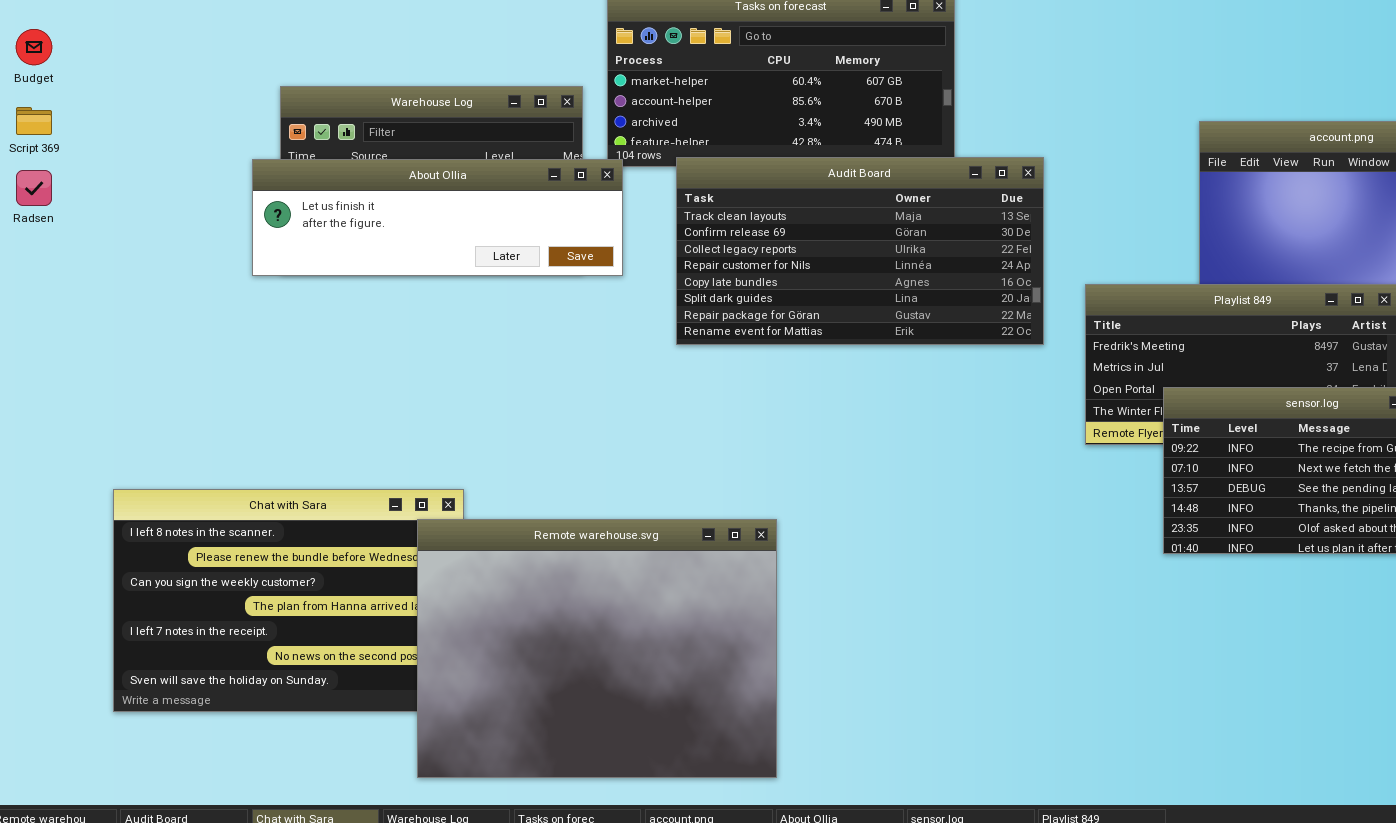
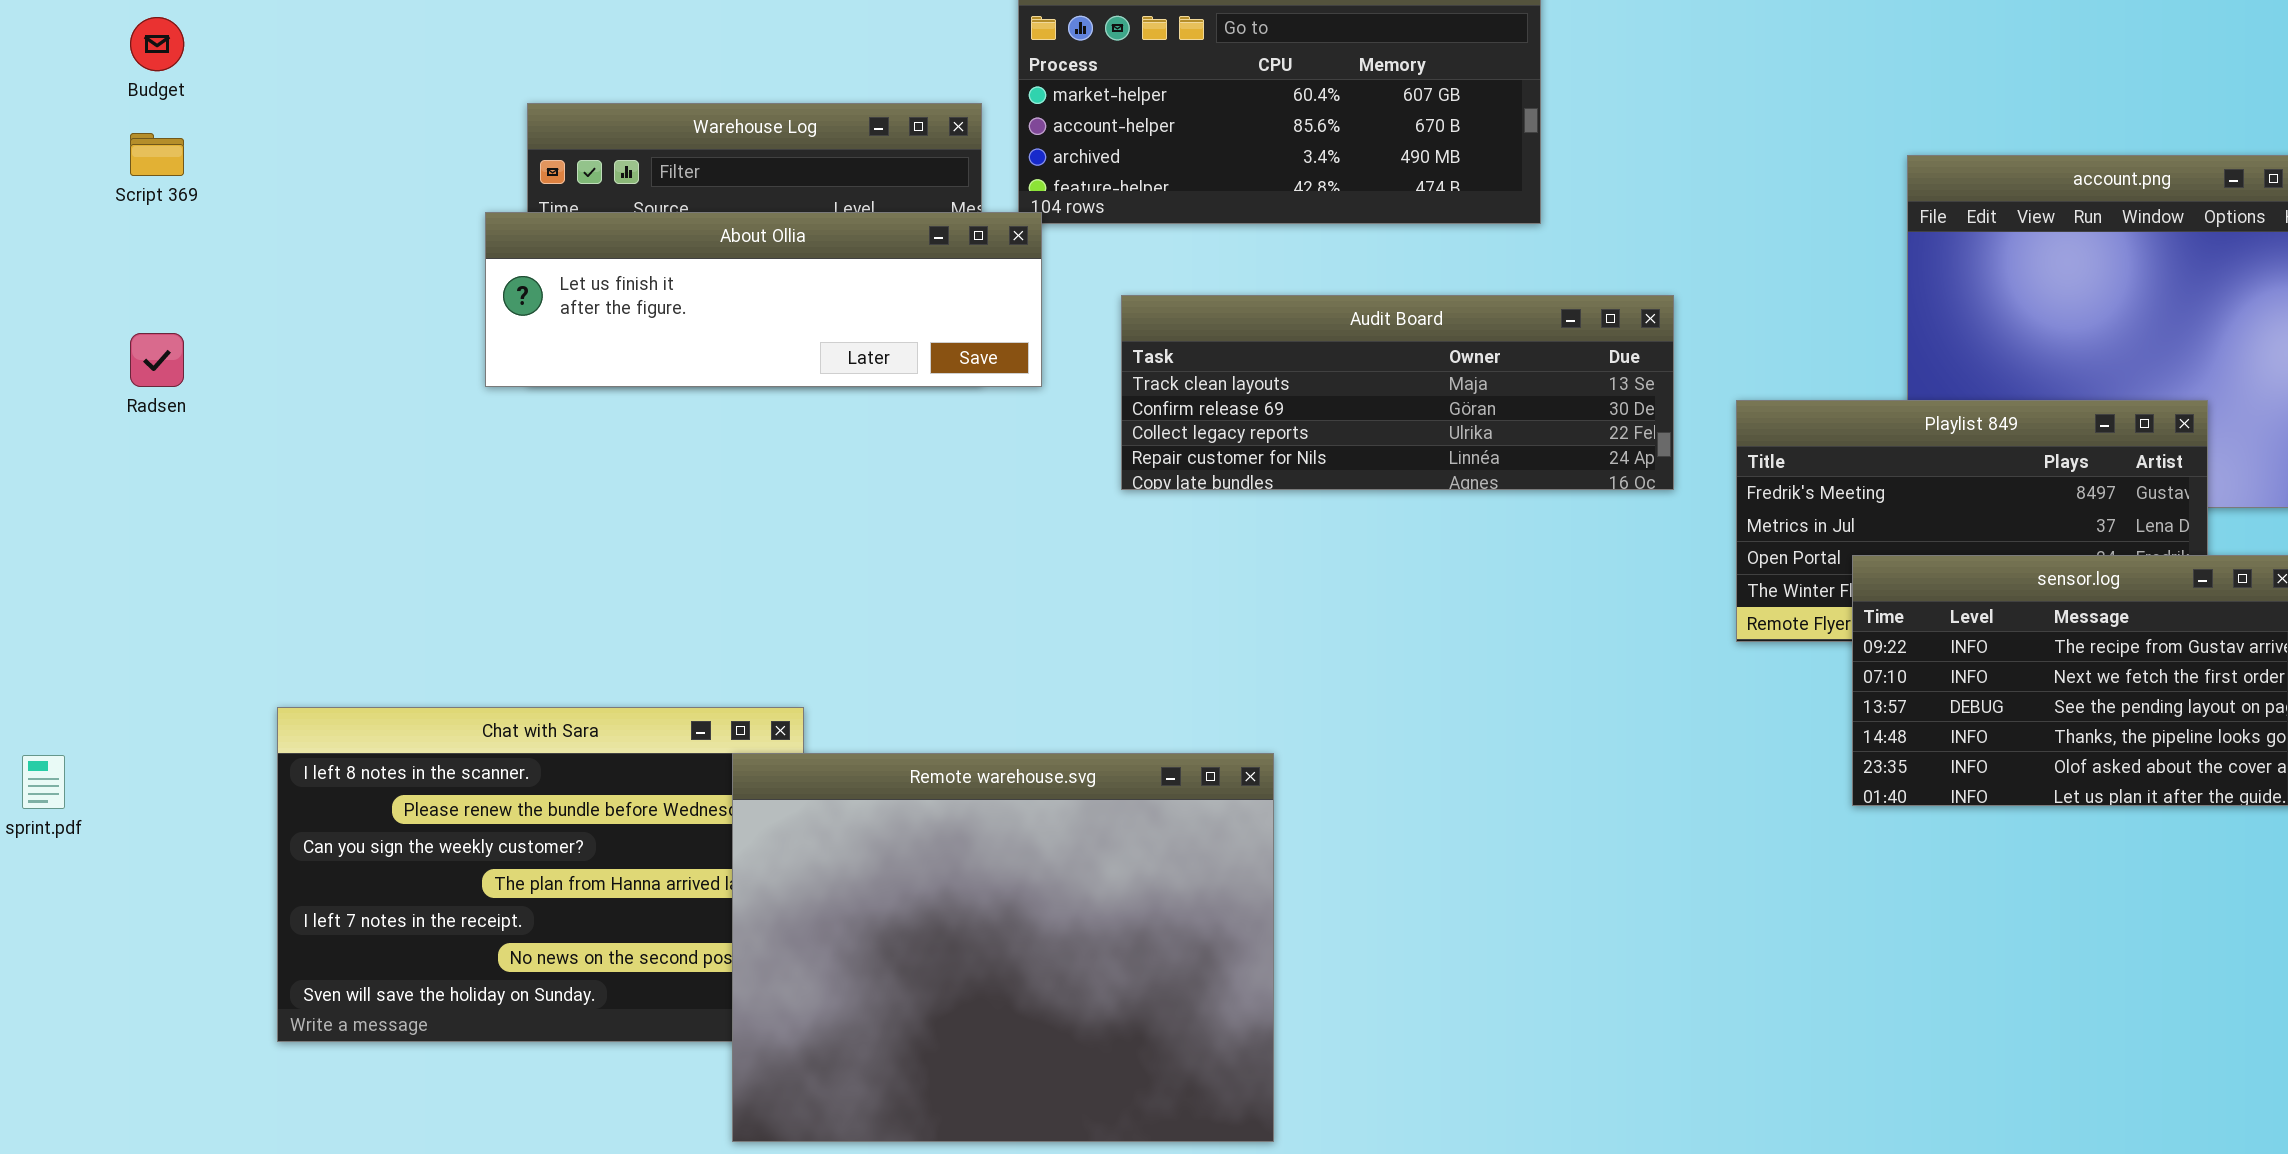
Audit Board: [676,157,1044,345] -> [1121,295,1674,490], resized
Radsen: [16,170,52,206] -> [130,333,184,387], moved

